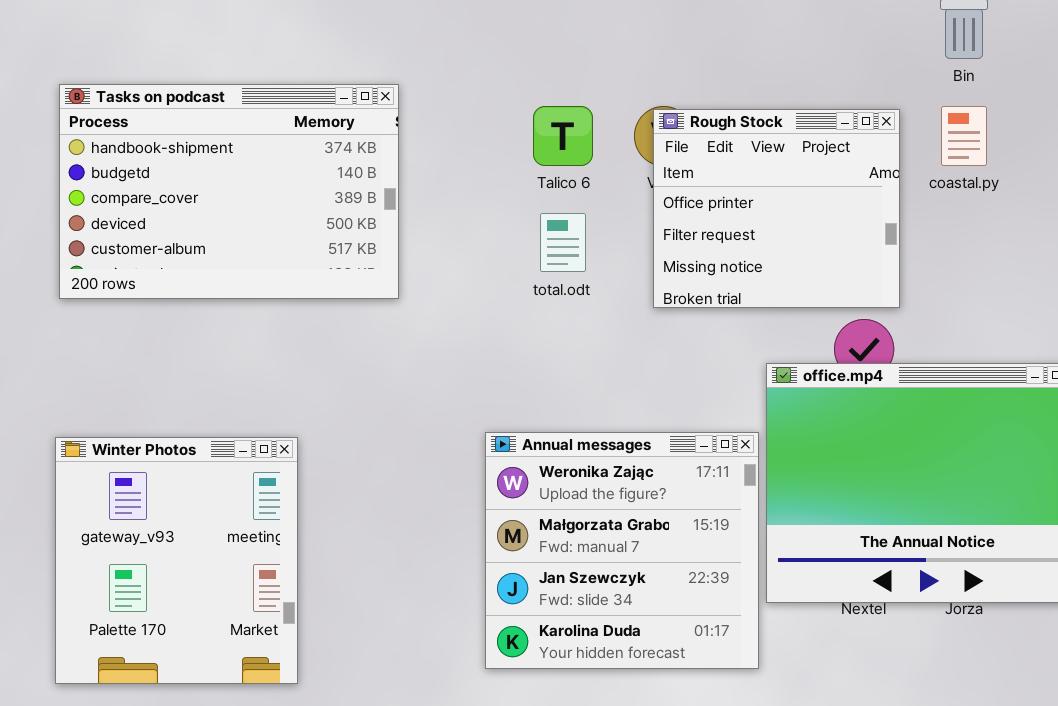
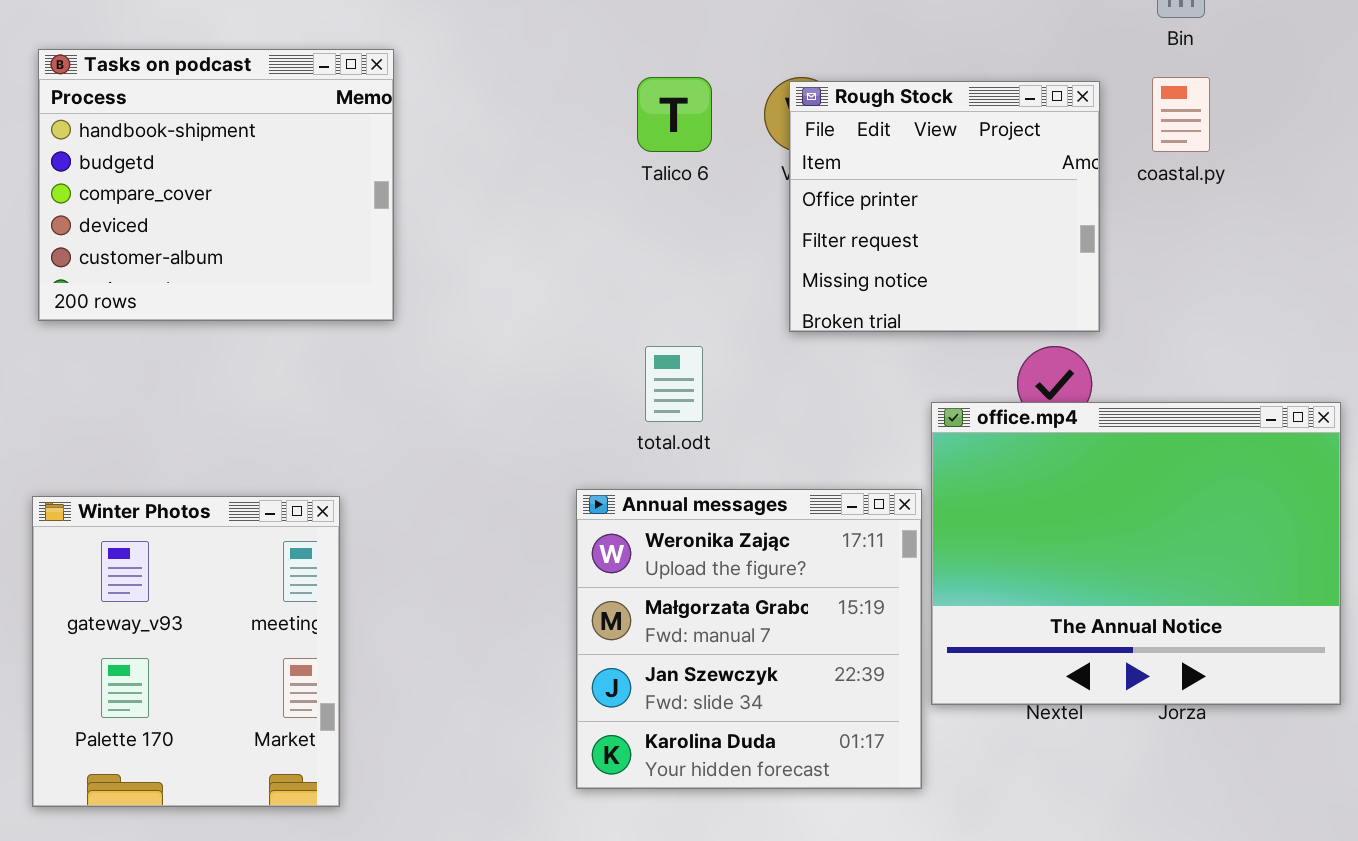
Tasks on podcast: [59,84,399,299] -> [38,49,394,321], resized
total.odt: [540,213,586,272] -> [645,346,703,422], moved

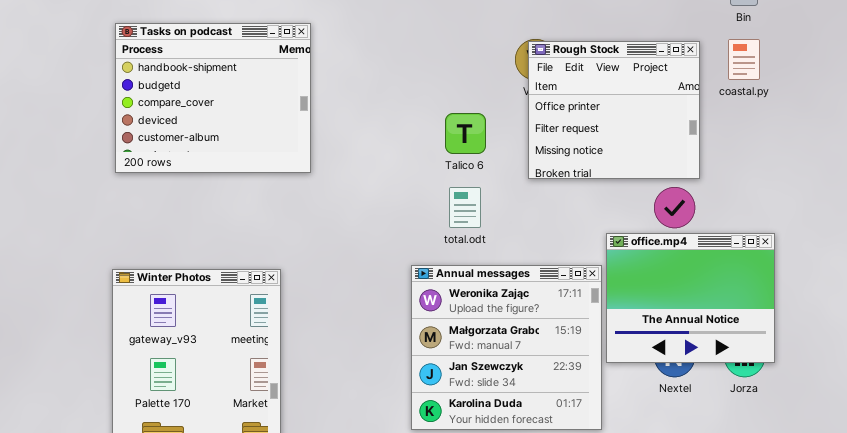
Talico 6: [637,77,712,152] -> [445,113,486,154], moved
office.mp4: [931,402,1341,705] -> [606,233,775,363], moved, resized

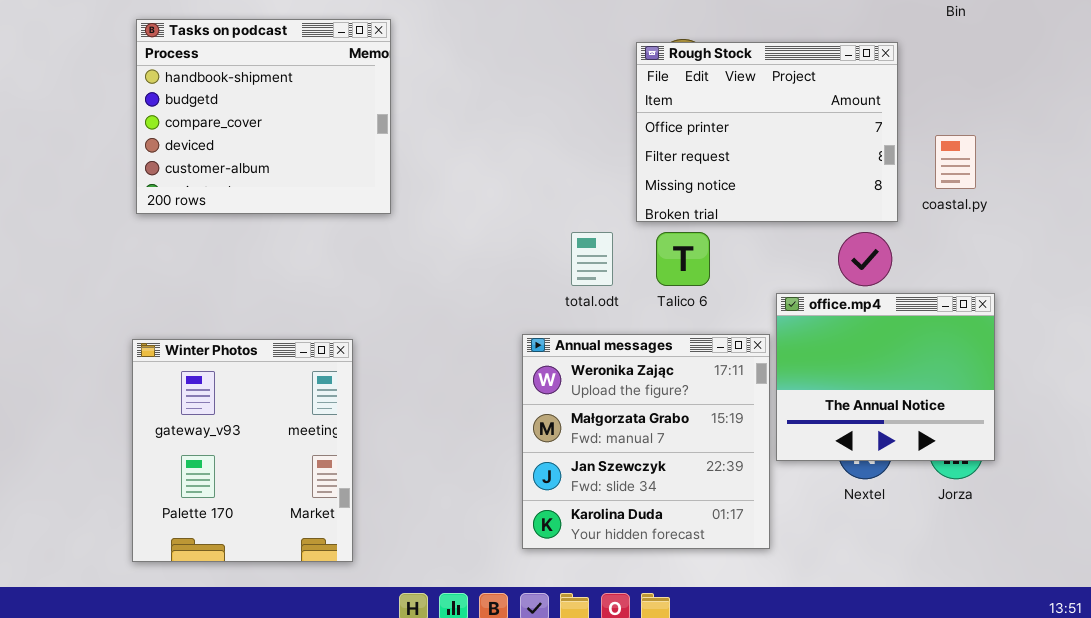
coastal.py: [728,39,760,80] -> [935,135,976,189], moved
Rough Stock: [528,41,700,179] -> [636,42,898,222], resized
Talico 6: [445,113,486,154] -> [656,232,710,286], moved

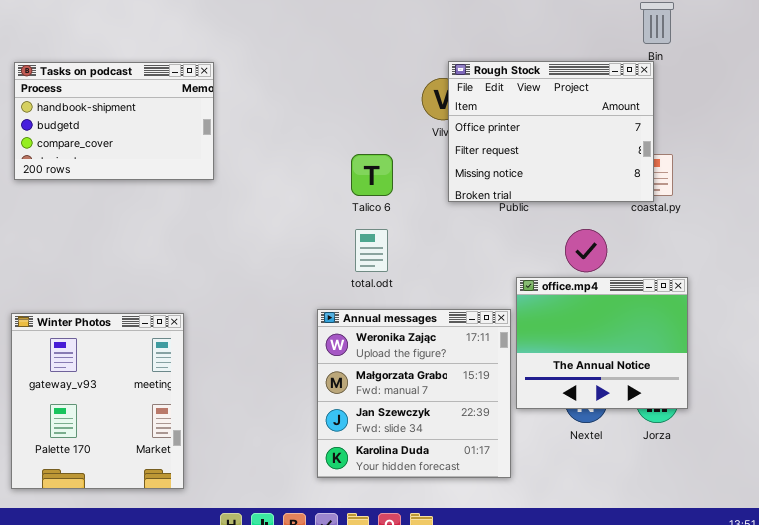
Tasks on podcast: [136,19,391,214] -> [14,62,214,180], resized
Rough Stock: [636,42,898,222] -> [448,61,654,202], moved
Talico 6: [656,232,710,286] -> [351,154,393,196], moved

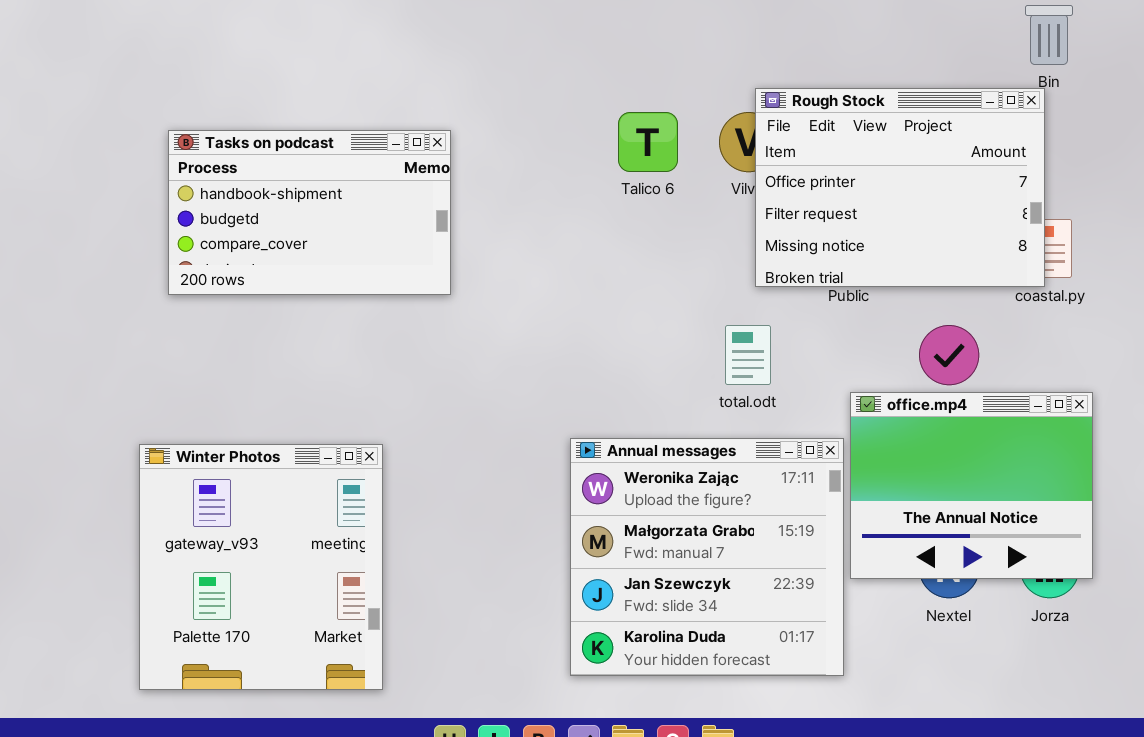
Tasks on podcast: [14,62,214,180] -> [168,130,451,295], moved
Talico 6: [351,154,393,196] -> [618,112,678,172], moved
total.odt: [355,229,388,272] -> [725,325,771,385], moved

